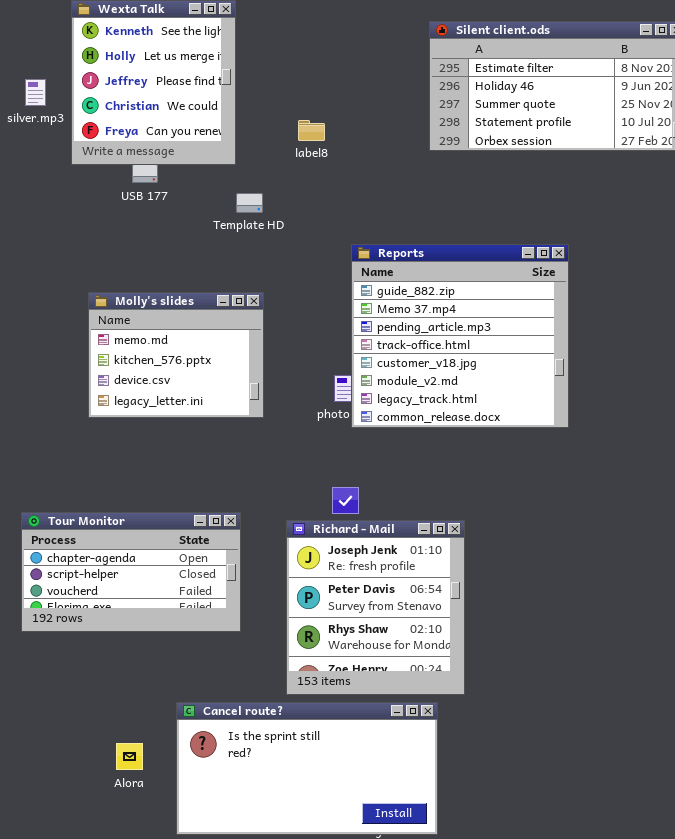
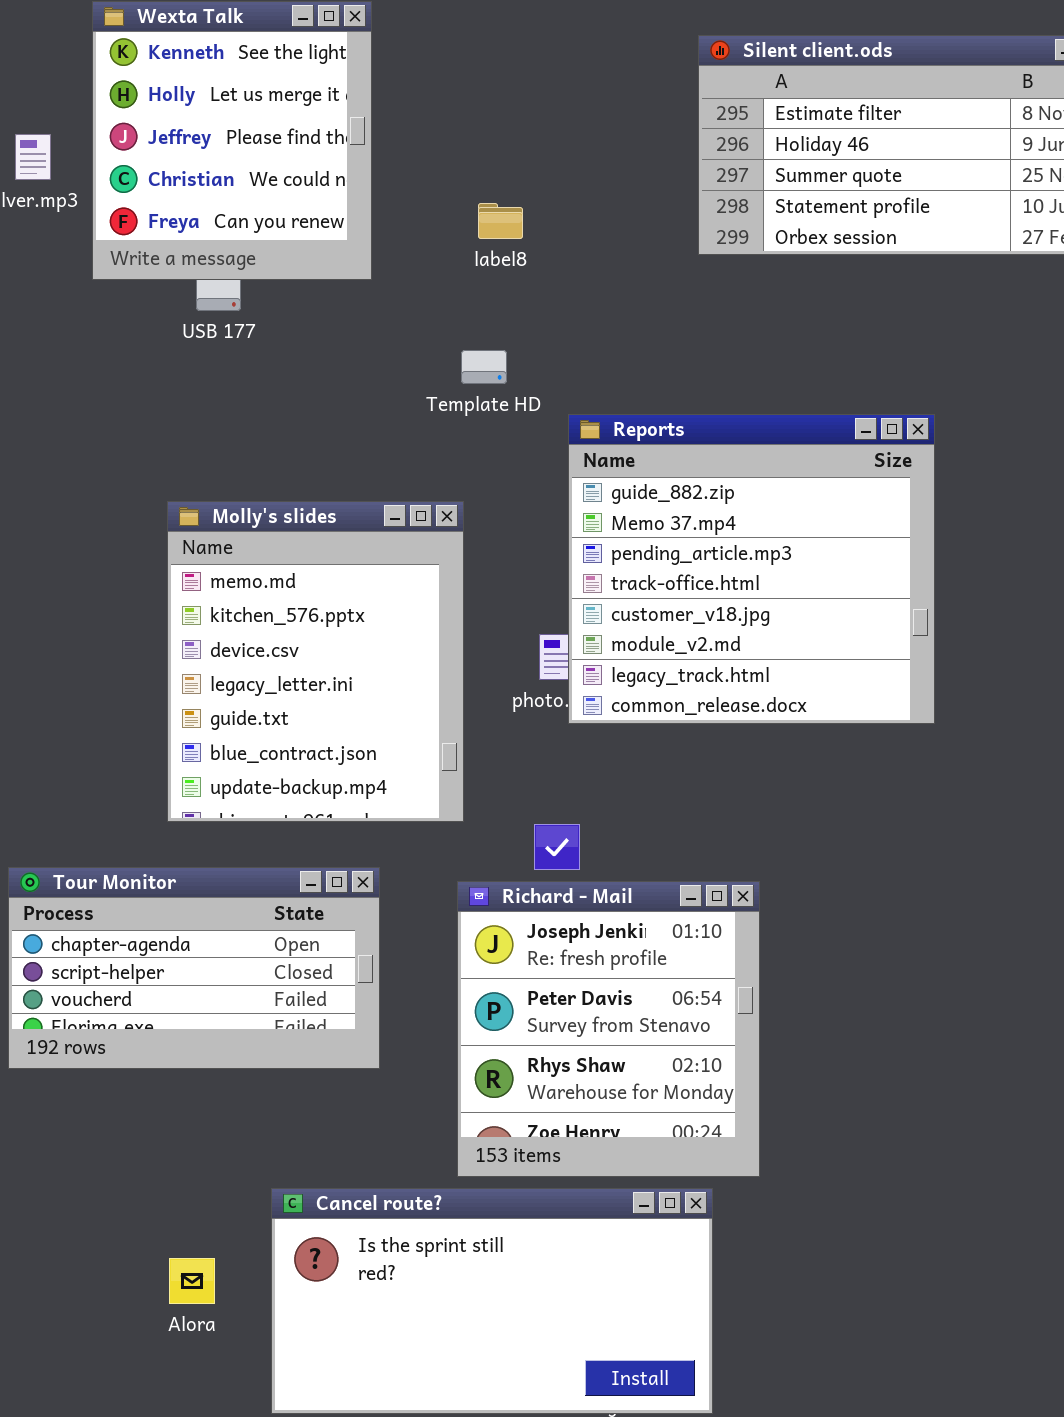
Template HD: [236,193,263,213] -> [461,350,507,384], moved
Molly's slides: [88,292,264,418] -> [167,501,464,822], moved, resized

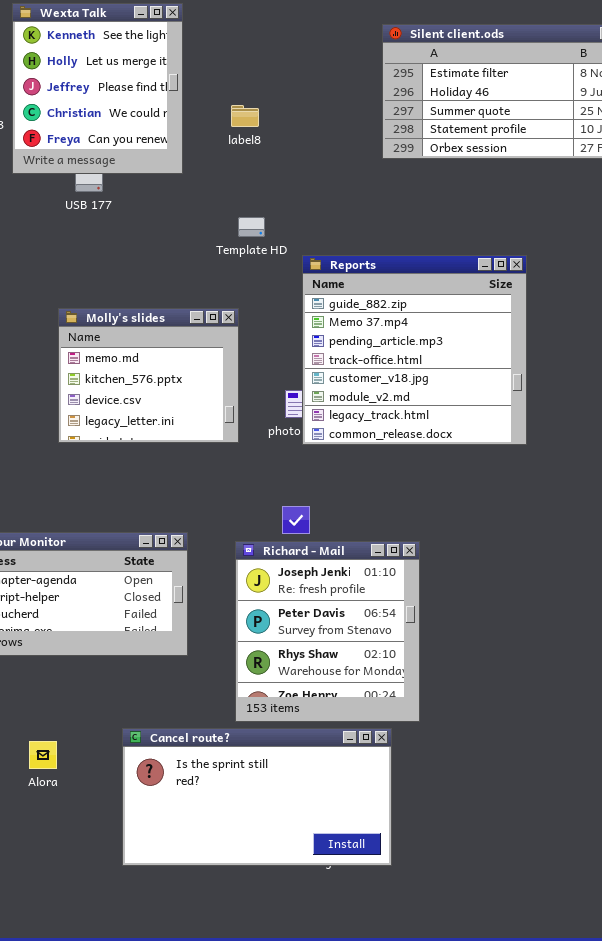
label8: [478,203,523,239] -> [231,105,259,127], moved
Molly's slides: [167,501,464,822] -> [58,308,239,443], resized
Alora: [169,1258,215,1304] -> [29,741,57,769], moved

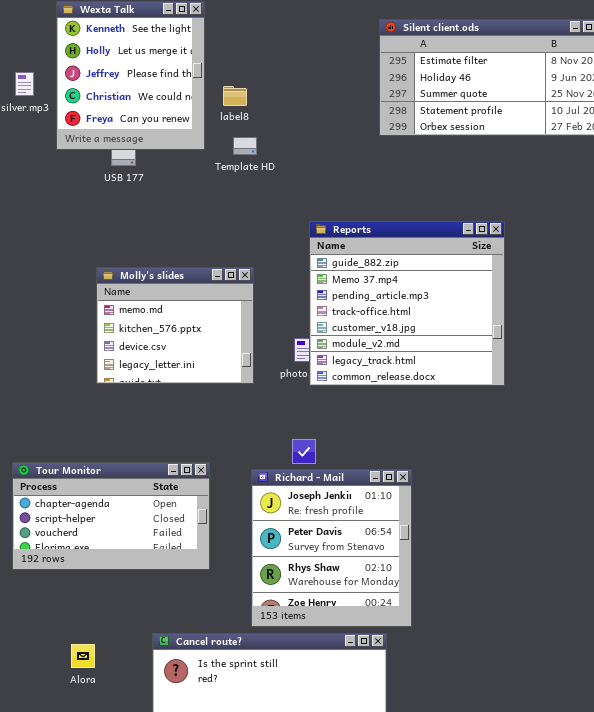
label8: [231,105,259,127] -> [223,86,247,106], moved
Template HD: [238,217,265,237] -> [233,137,257,155], moved

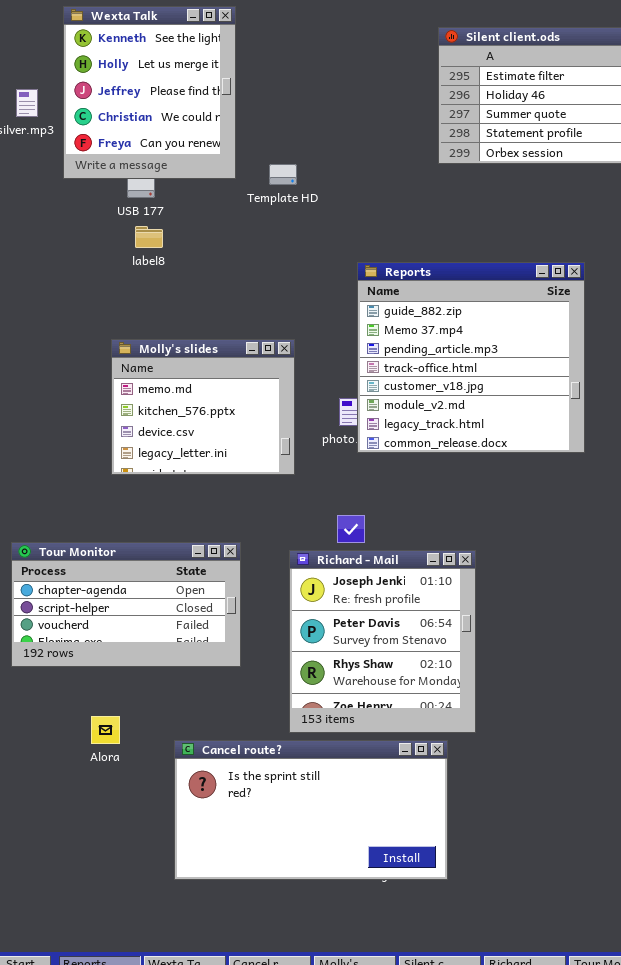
label8: [223,86,247,106] -> [135,226,163,248], moved
Molly's slides: [96,267,254,384] -> [111,339,295,475], moved
Alora: [71,644,95,668] -> [91,716,120,744], moved

